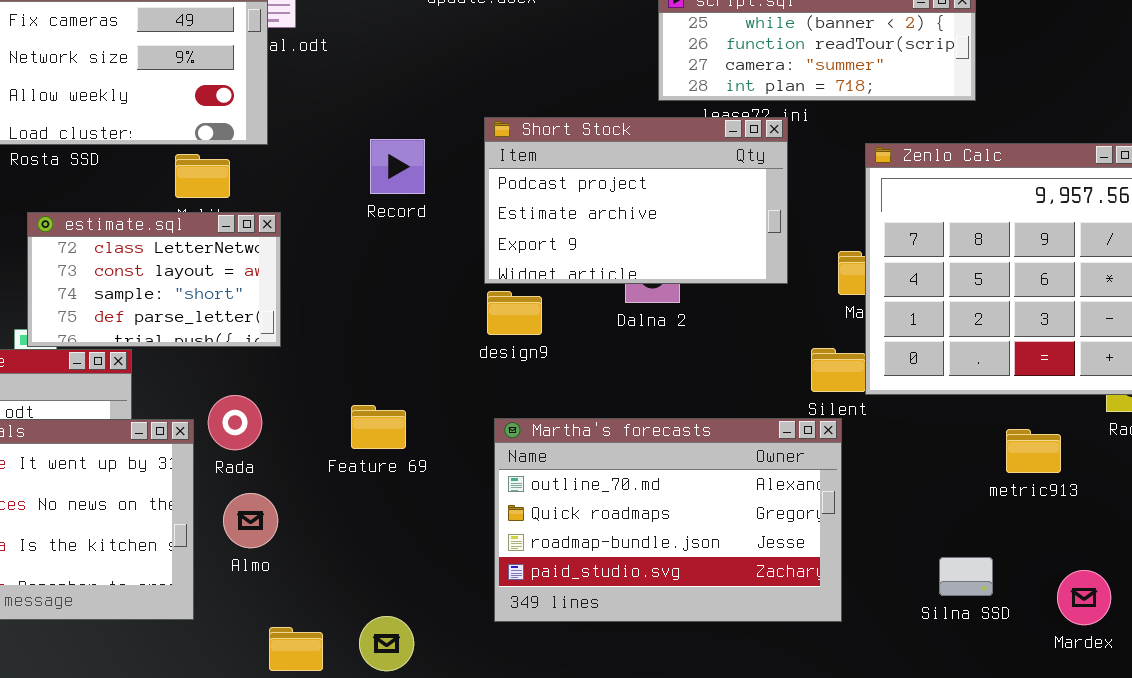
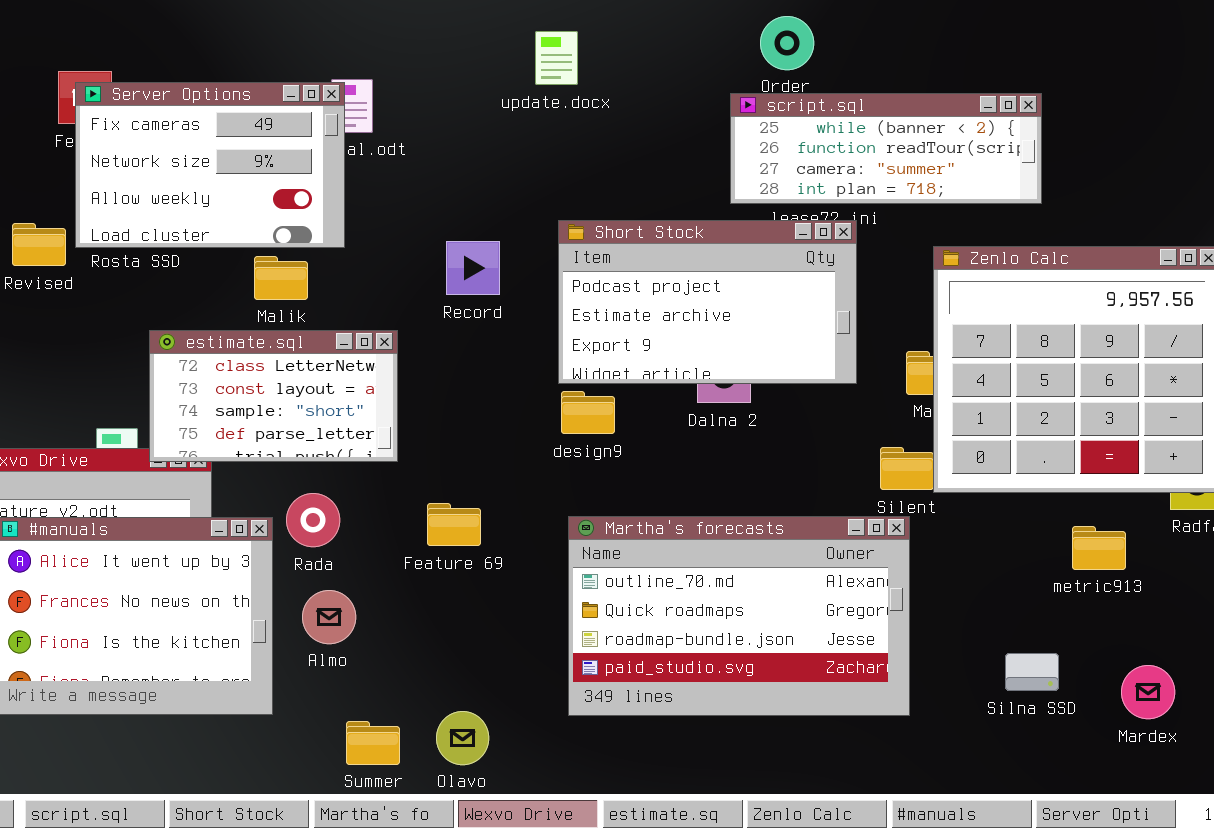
estimate.sql: [27,212,281,347] -> [149,330,398,462], moved

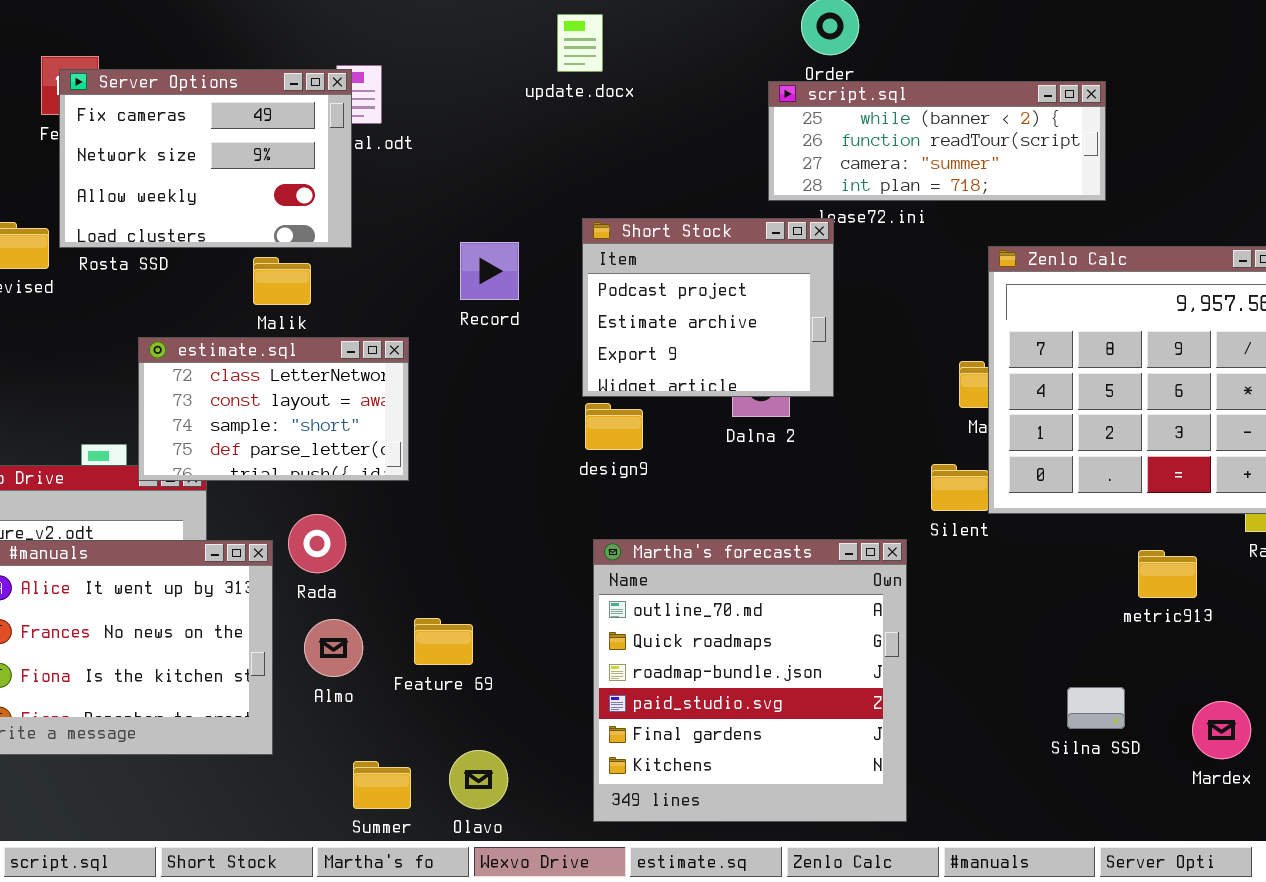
Short Stock: [558,220,857,384] -> [582,218,834,397], resized
Feature 69: [427,503,481,546] -> [414,618,473,665], moved
Martha's forecasts: [568,516,910,716] -> [593,539,907,822], resized

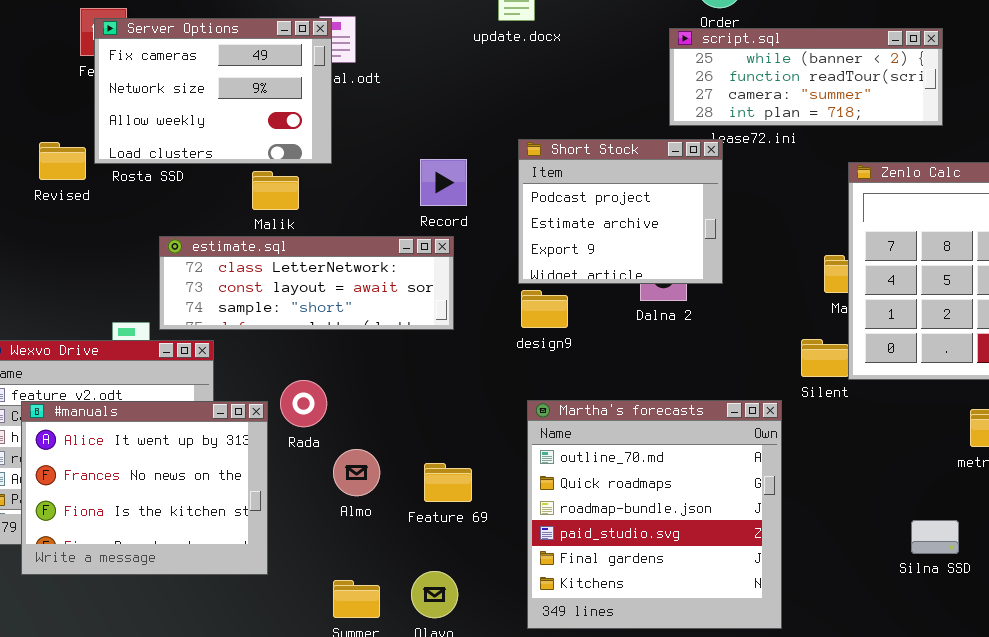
estimate.sql: [138,337,409,481] -> [159,236,454,330], resized
Feature 69: [414,618,473,665] -> [424,463,472,502], moved
Almo: [304,619,363,677] -> [333,449,380,496], moved

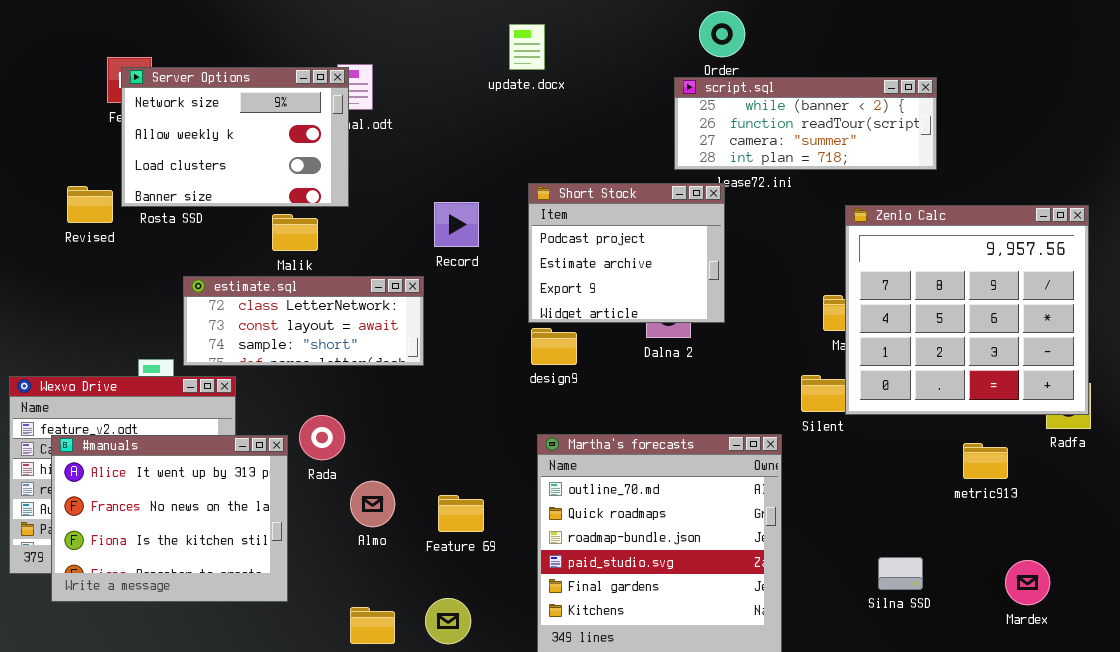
Server Options: [94,18,332,164] -> [121,67,349,207], scrolled down 1 row
estimate.sql: [159,236,454,330] -> [183,276,424,366], resized
Silna SSD: [911,520,959,554] -> [878,557,923,590], moved

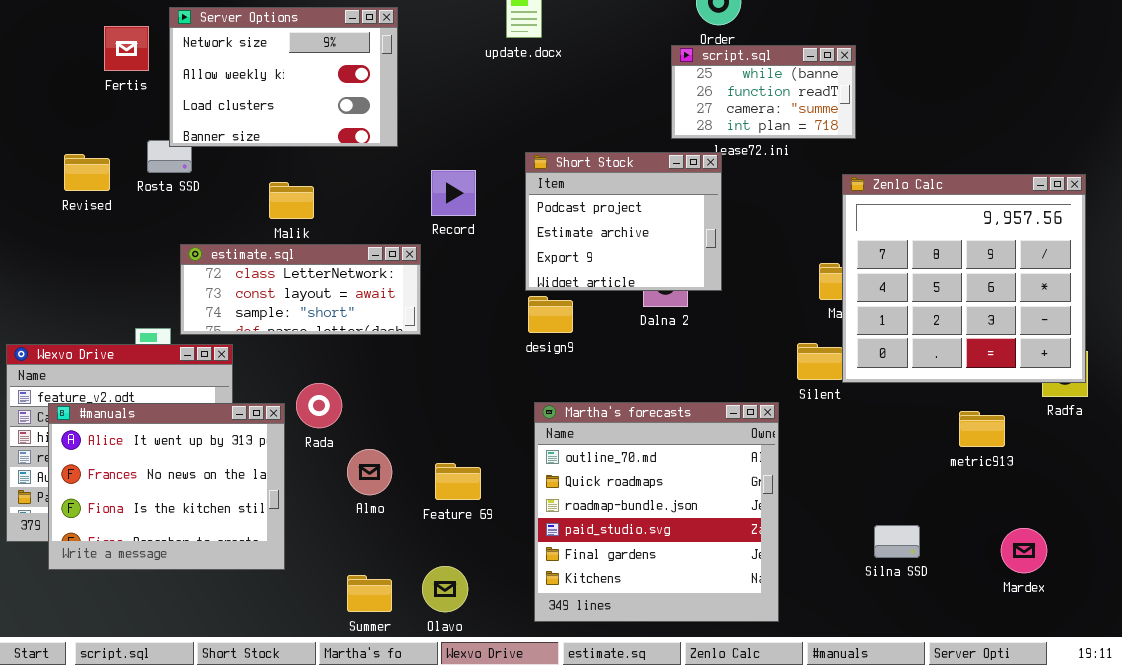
Server Options: [121,67,349,207] -> [169,7,398,147], moved
script.sql: [674,77,937,170] -> [671,45,856,139], resized

